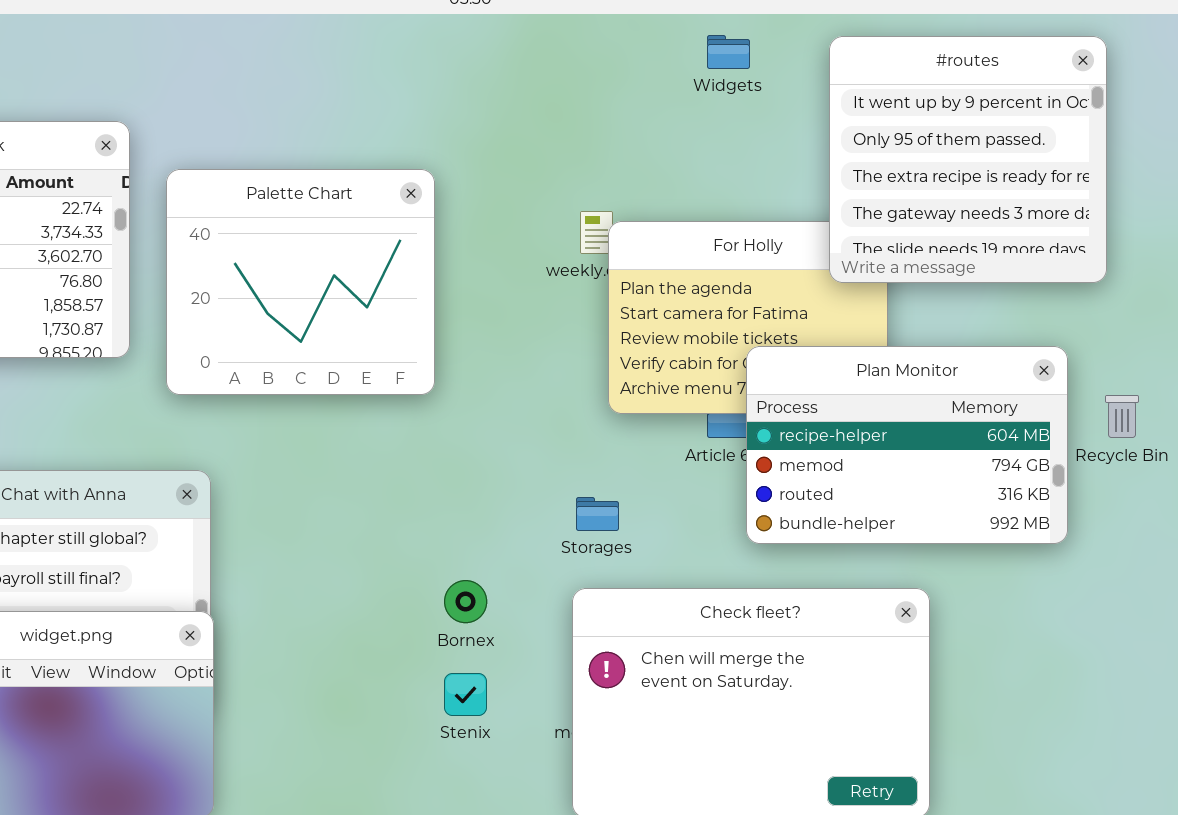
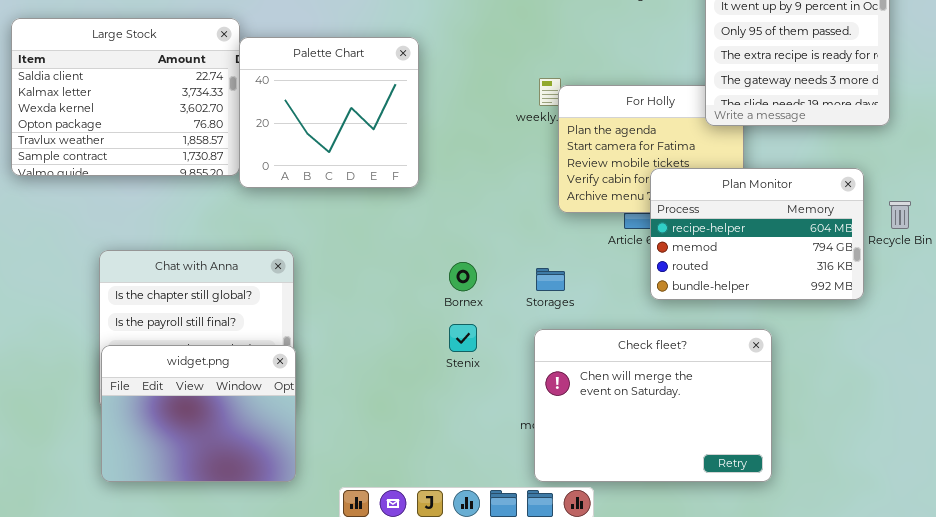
Palette Chart: [166,169,435,395] -> [239,37,419,188], moved
Bornex: [444,580,487,623] -> [449,262,477,291], moved
Stenix: [444,673,487,716] -> [449,324,477,352], moved

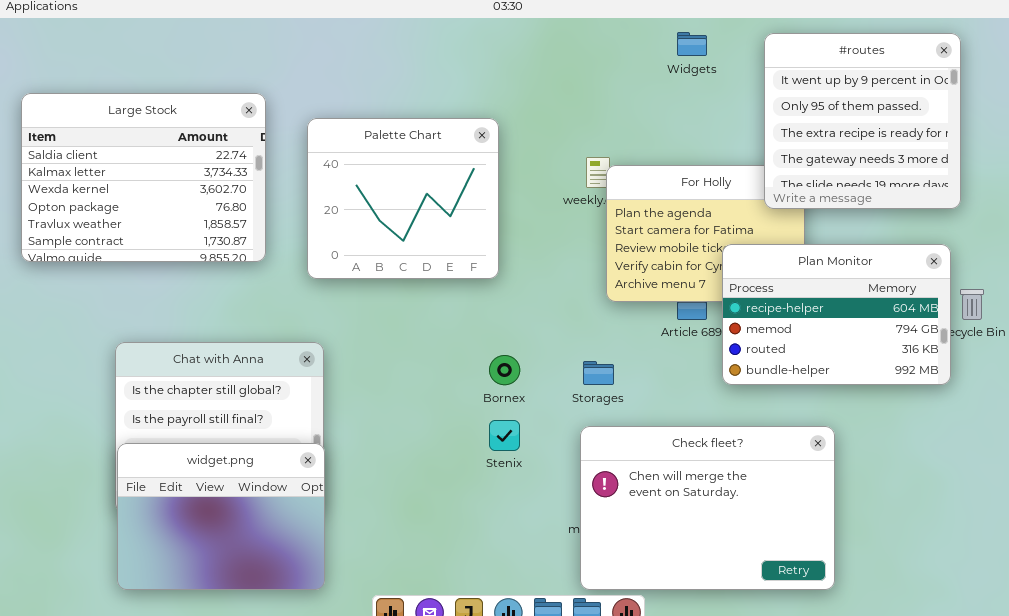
Palette Chart: [239,37,419,188] -> [307,118,499,279], moved
Plan Monitor: [650,168,864,300] -> [722,244,951,385], moved

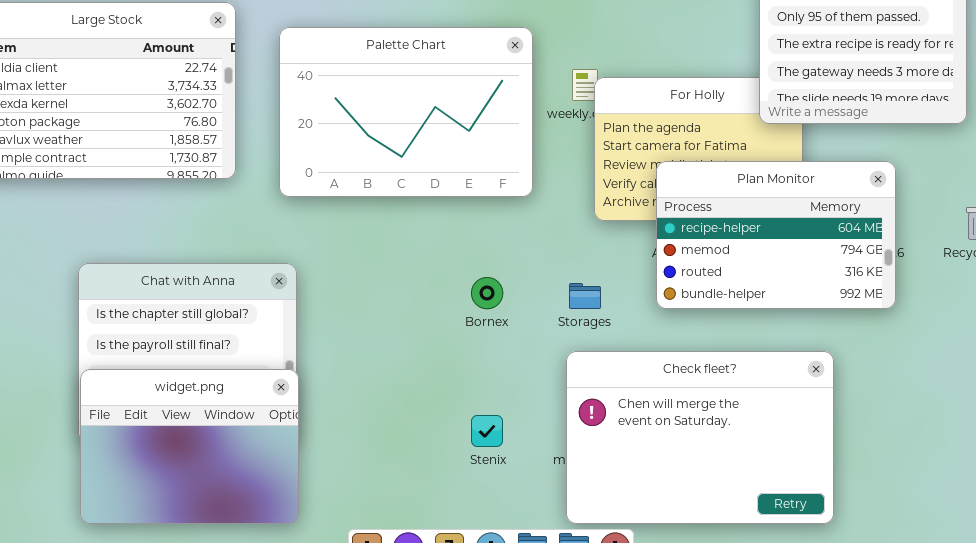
Palette Chart: [307,118,499,279] -> [279,27,533,197], resized
Plan Monitor: [722,244,951,385] -> [656,161,896,309], moved
Stenix: [489,420,520,451] -> [471,415,503,447], moved

